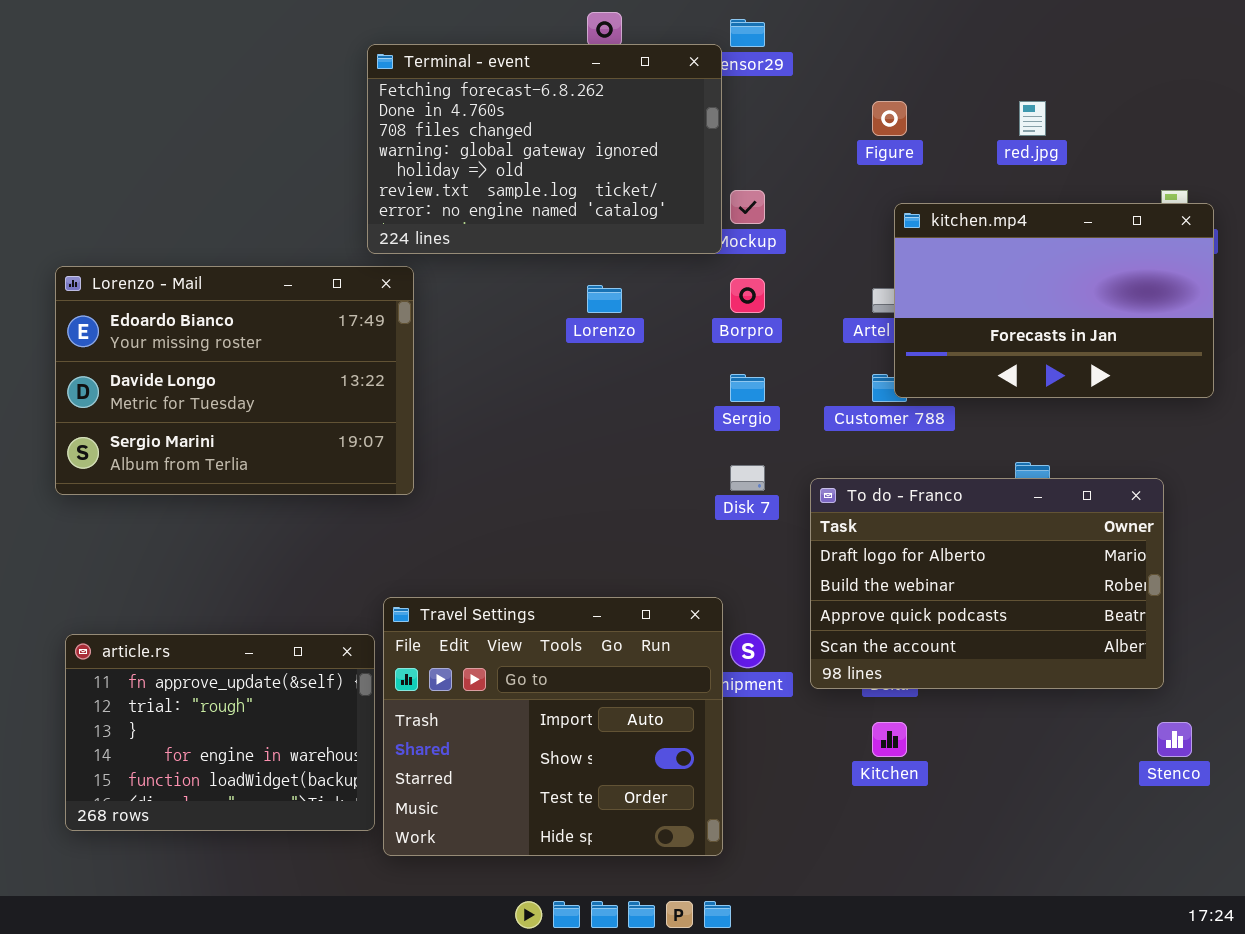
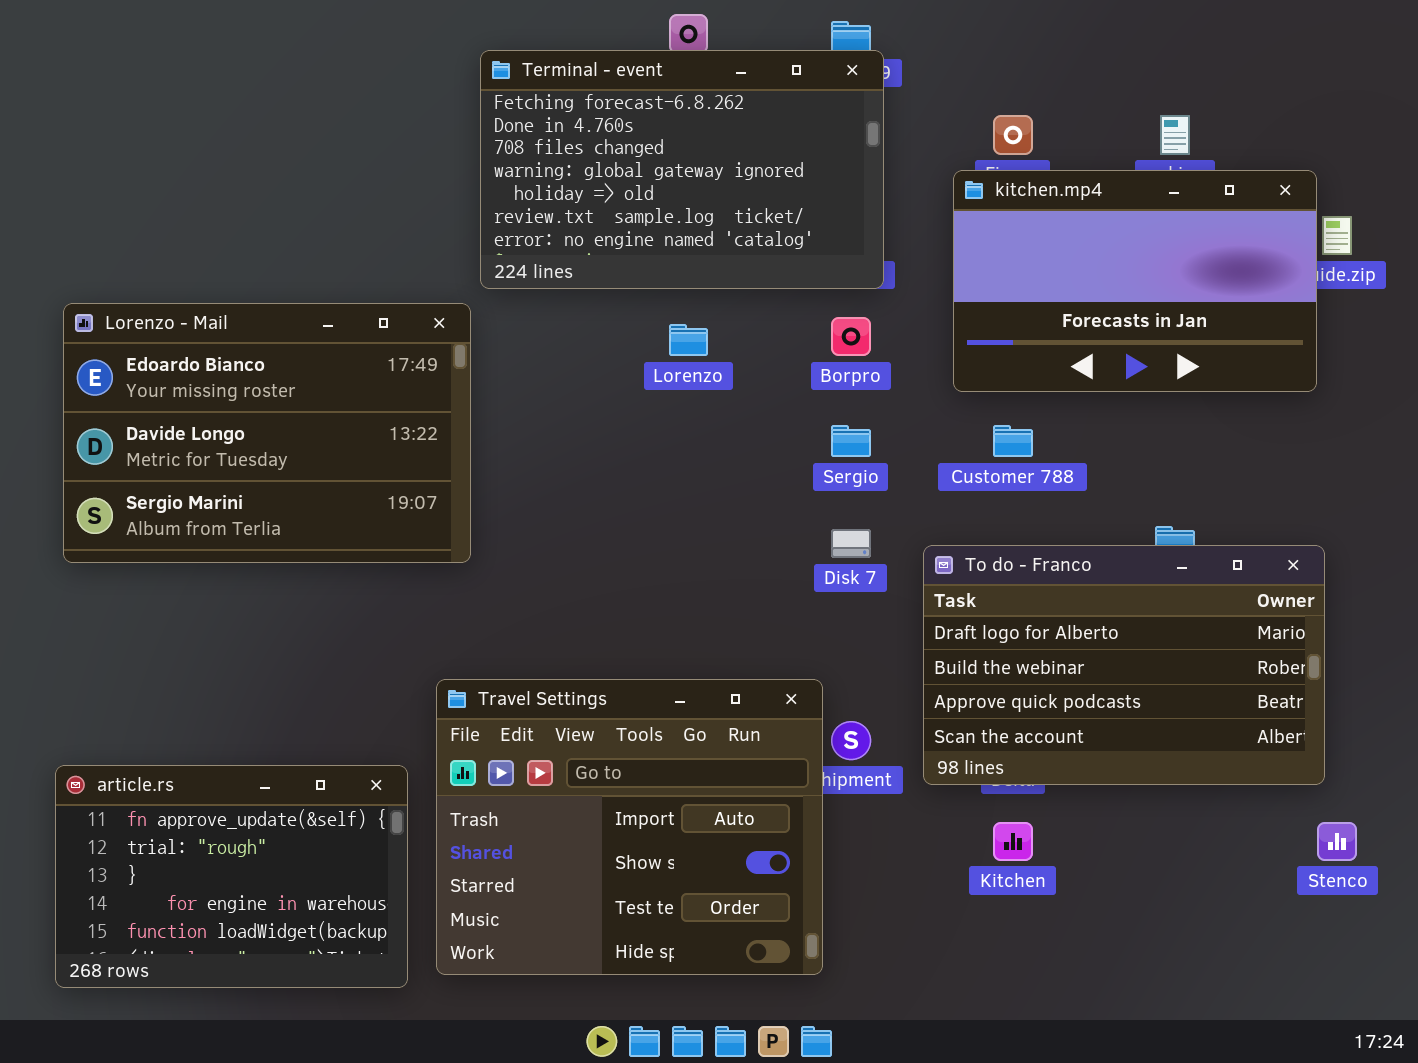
Terminal - event: [367,44,722,254] -> [480,50,884,289], moved
kitchen.mp4: [894,203,1214,398] -> [953,170,1317,392], moved
article.rs: [65,634,375,831] -> [55,765,408,988], moved

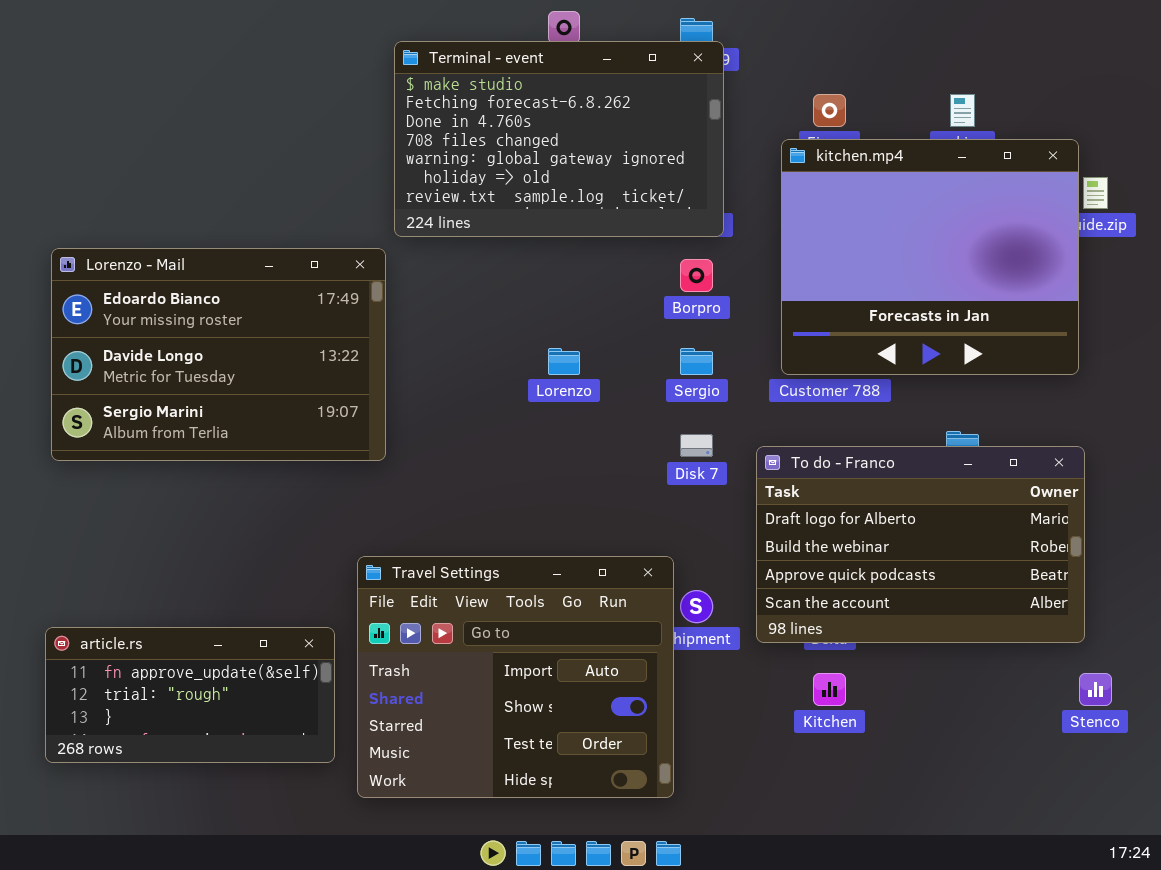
Terminal - event: [480,50,884,289] -> [394,41,724,237], scrolled up 1 row
kitchen.mp4: [953,170,1317,392] -> [781,139,1079,375], resized
Lorenzo: [669,324,708,356] -> [548,348,580,375], moved
article.rs: [55,765,408,988] -> [45,627,335,763], resized

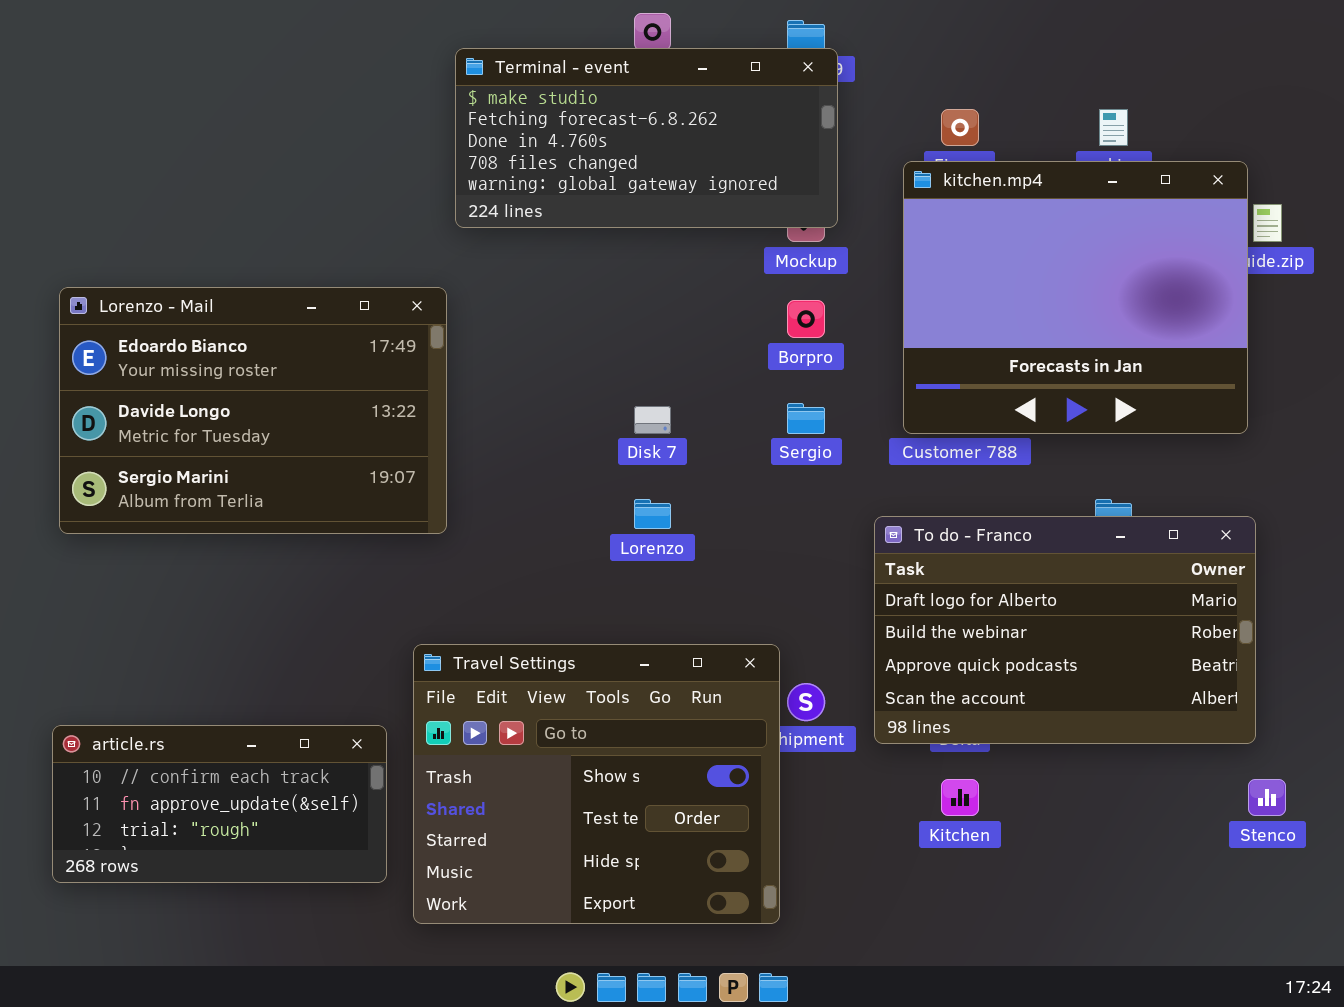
Terminal - event: [394,41,724,237] -> [455,48,838,228], resized
Lorenzo: [548,348,580,375] -> [634,499,671,529], moved
Disk 7: [680,434,713,457] -> [634,406,671,434], moved
Travel Settings: [357,556,674,798] -> [413,644,780,924], scrolled down 1 row
article.rs: [45,627,335,763] -> [52,725,387,883], scrolled up 1 row

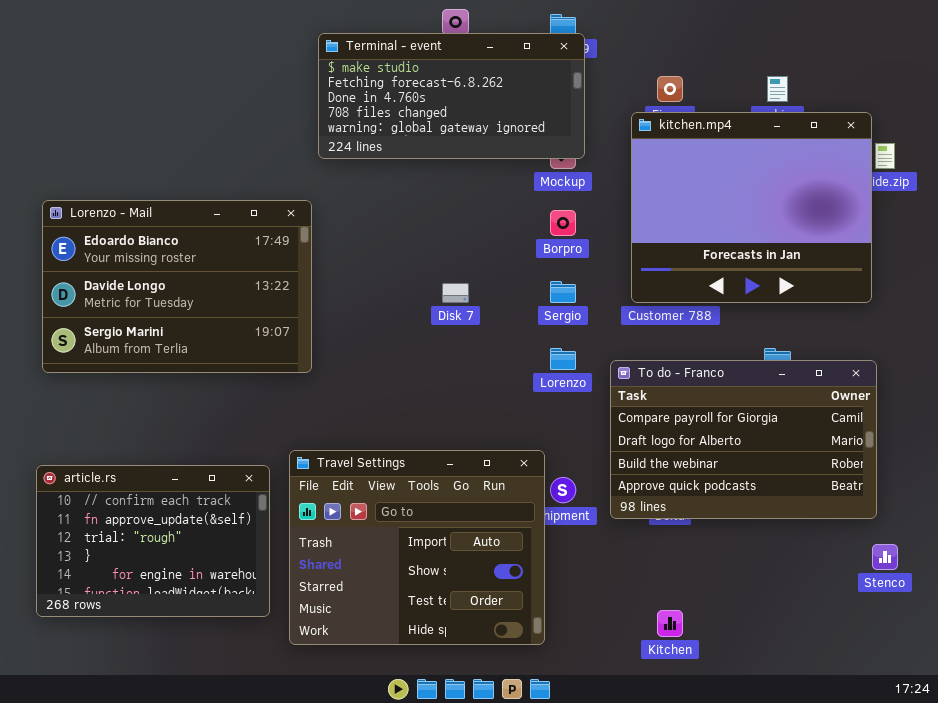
Lorenzo: [634,499,671,529] -> [550,348,576,370], moved
To do - Franco: [874,516,1256,744] -> [610,360,877,519], scrolled up 1 row
Travel Settings: [413,644,780,924] -> [289,450,545,645], scrolled up 1 row
article.rs: [52,725,387,883] -> [36,465,270,617], resized
Kitchen: [941,779,979,816] -> [657,610,683,637], moved

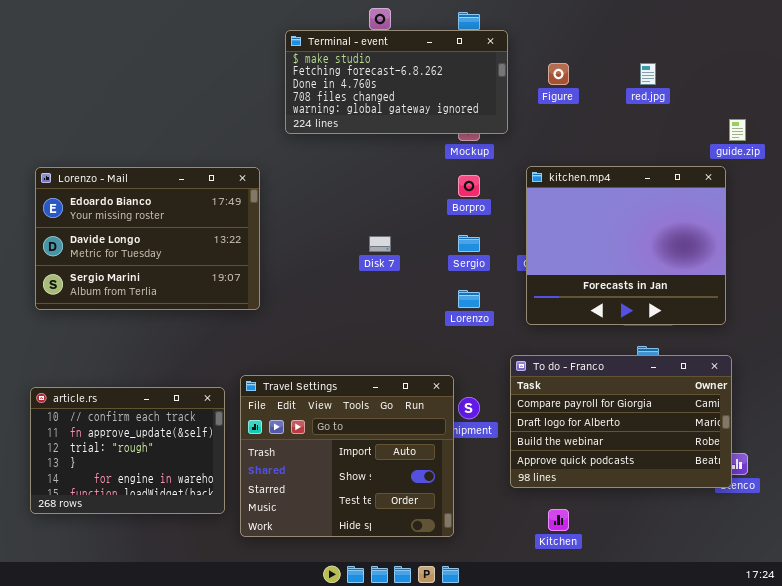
Terminal - event: [318,33,585,159] -> [285,30,508,134], moved
kitchen.mp4: [631,112,872,303] -> [526,166,726,325], moved
To do - Franco: [610,360,877,519] -> [510,355,732,488], moved

